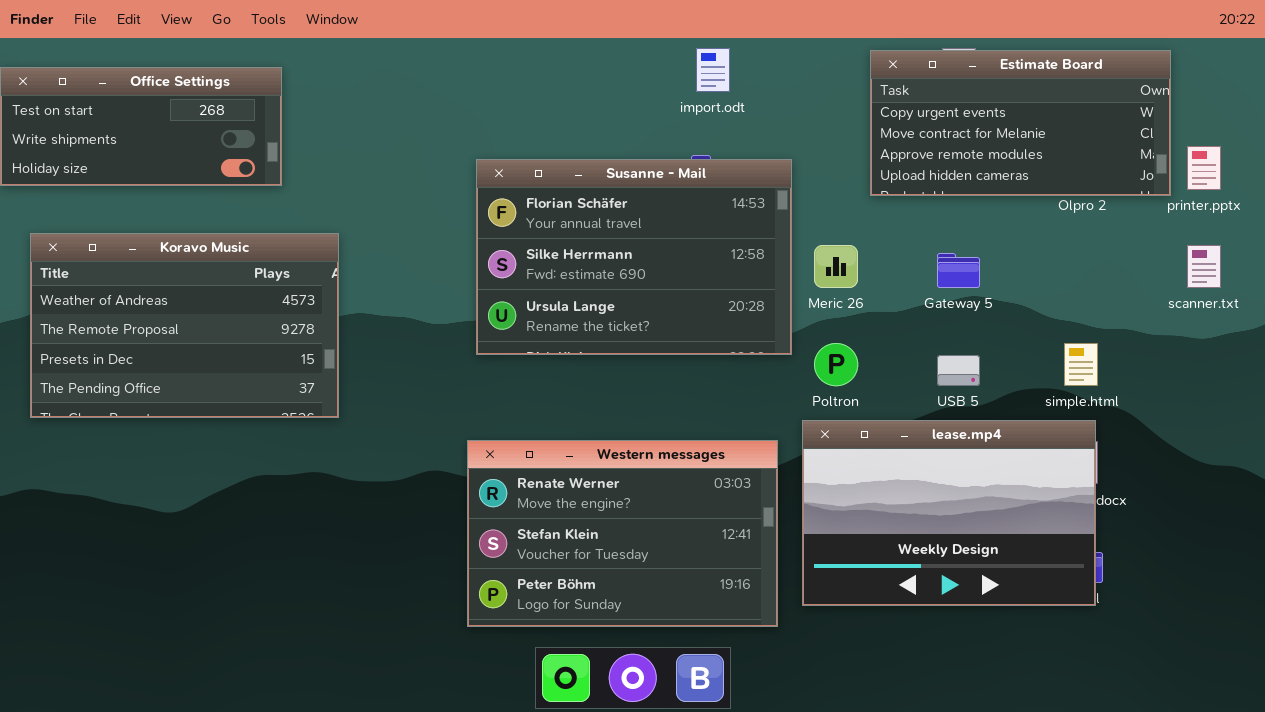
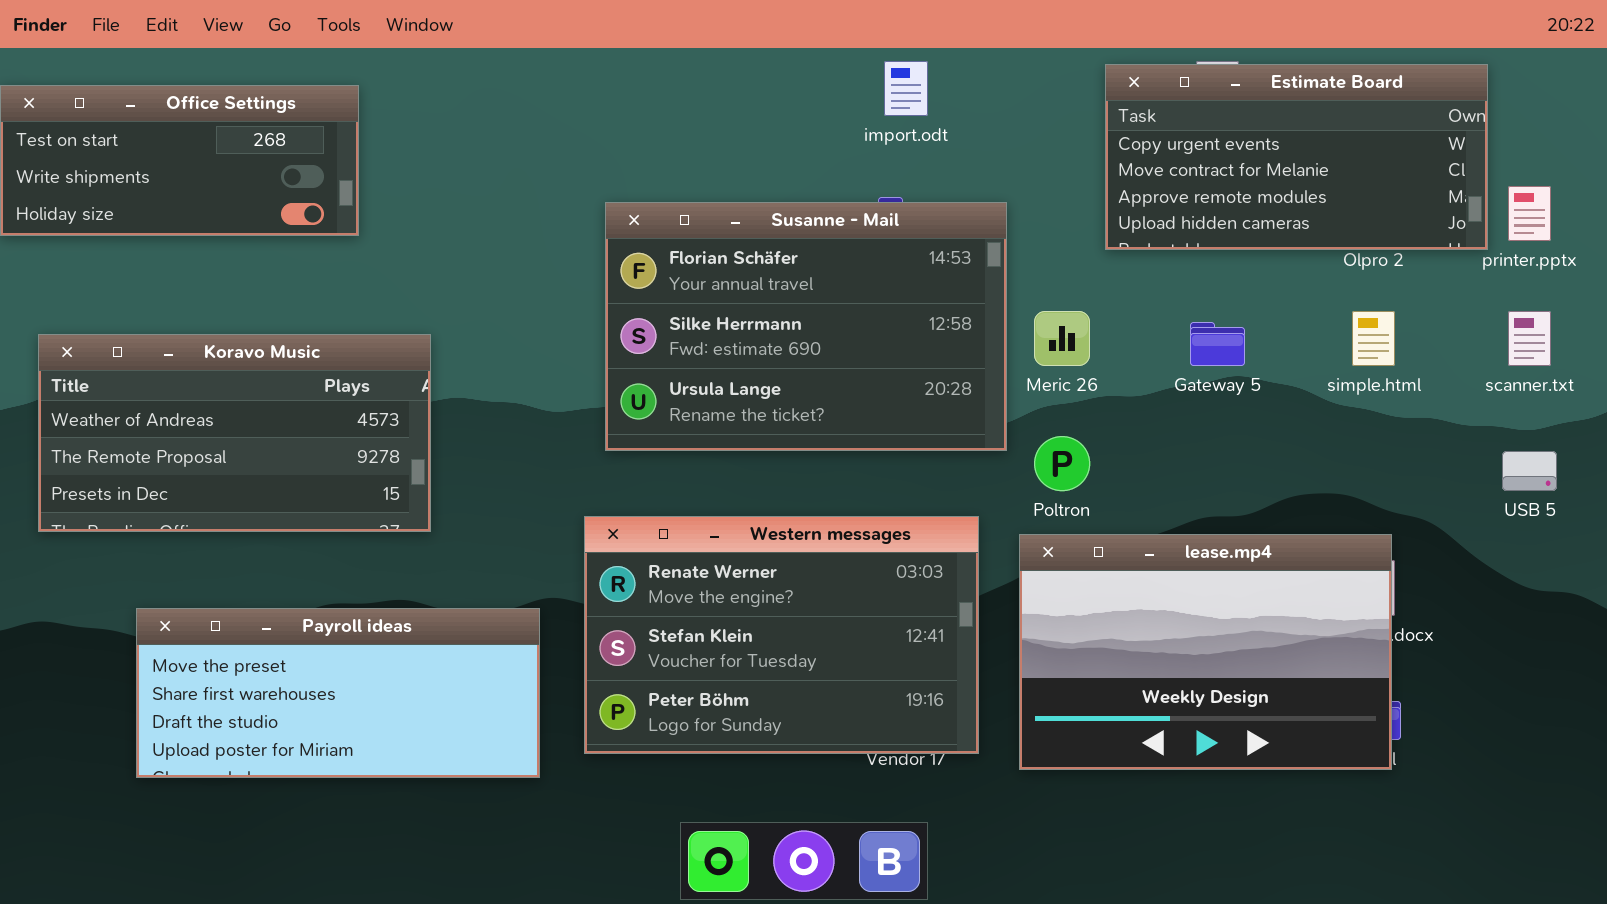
Koravo Music: [30,233,339,418] -> [38,334,431,532], resized
simple.html: [1064,343,1098,386] -> [1352,311,1395,366], moved
USB 5: [937,355,980,386] -> [1502,451,1557,491], moved
Western messages: [467,440,778,627] -> [584,516,979,754], moved
Payroll ideas: none -> [136,608,540,778], opened

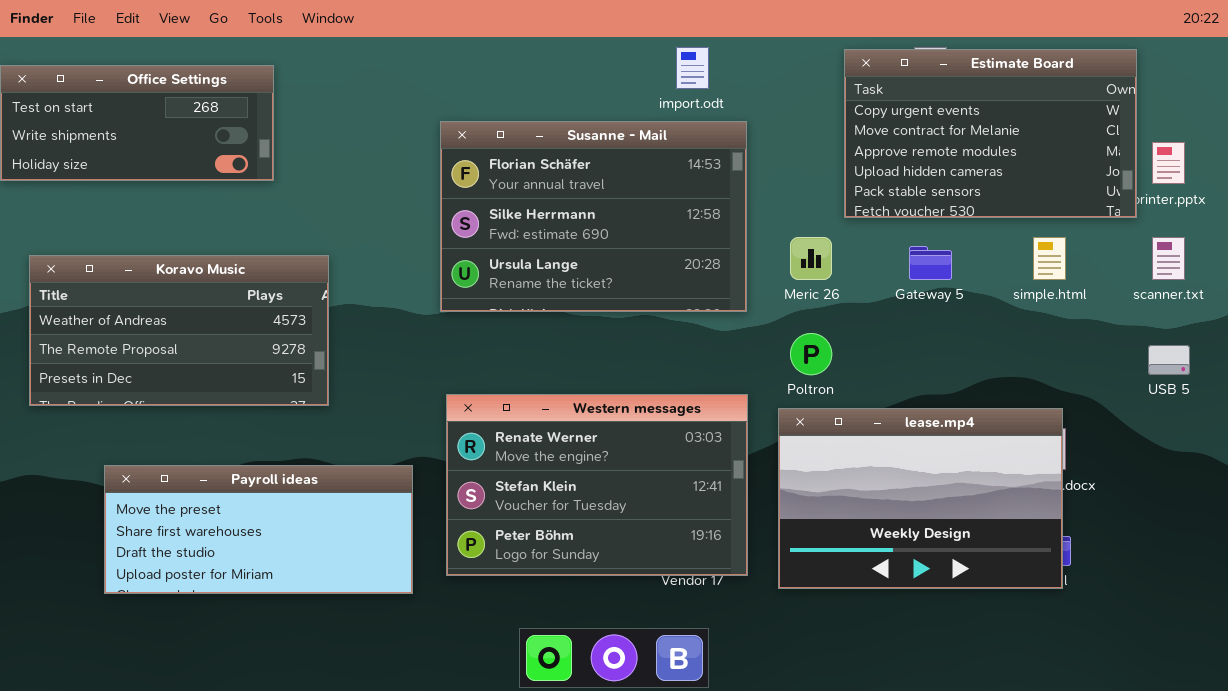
Estimate Board: [1105,64,1488,250] -> [844,49,1137,218], resized
Susanne - Mail: [605,202,1007,451] -> [440,121,747,312], moved

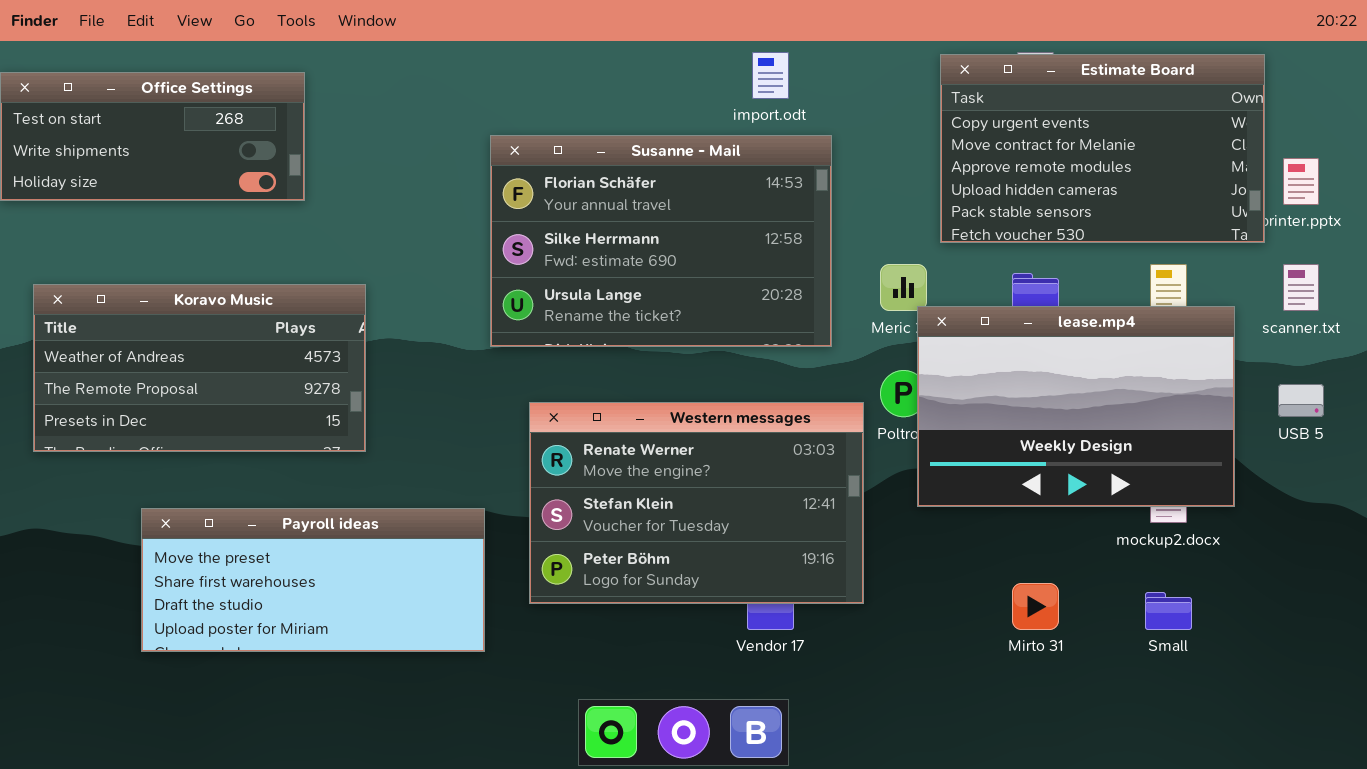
Western messages: [446,394,748,576] -> [529,402,864,604], moved
lease.mp4: [778,408,1063,589] -> [917,306,1235,507], moved
Payroll ideas: [104,465,413,594] -> [141,508,485,652], moved

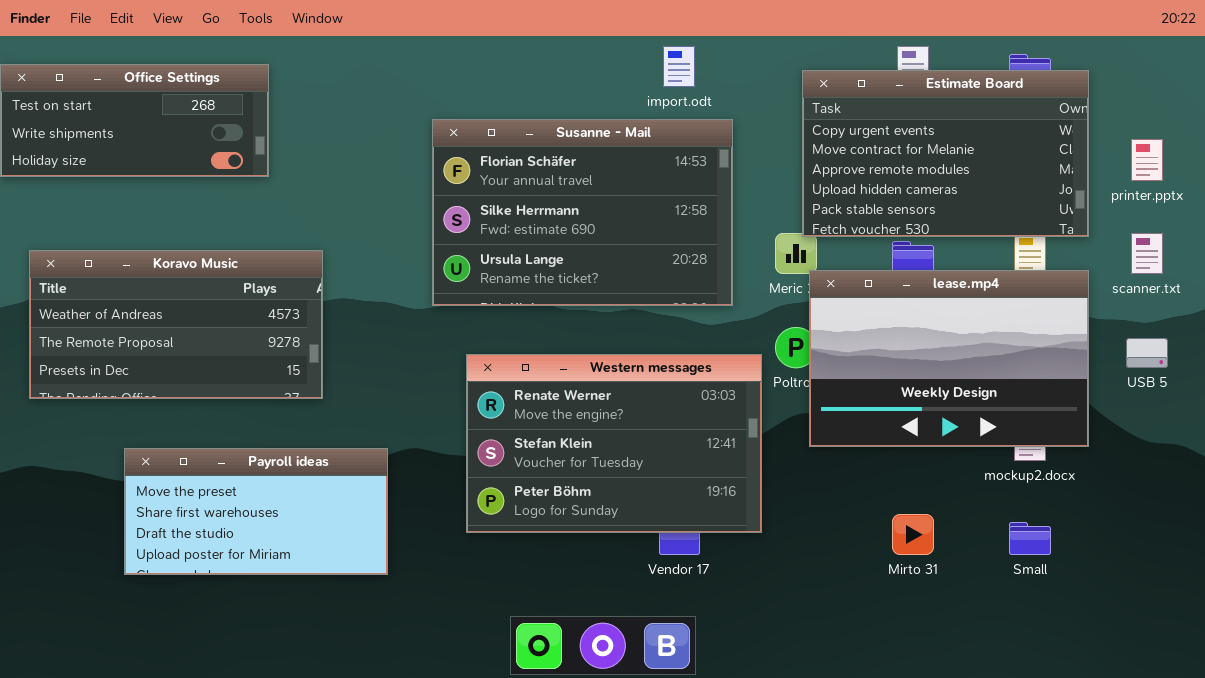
Estimate Board: [940,54,1265,243] -> [802,70,1089,237], moved
Payroll ideas: [141,508,485,652] -> [124,448,388,575], resized

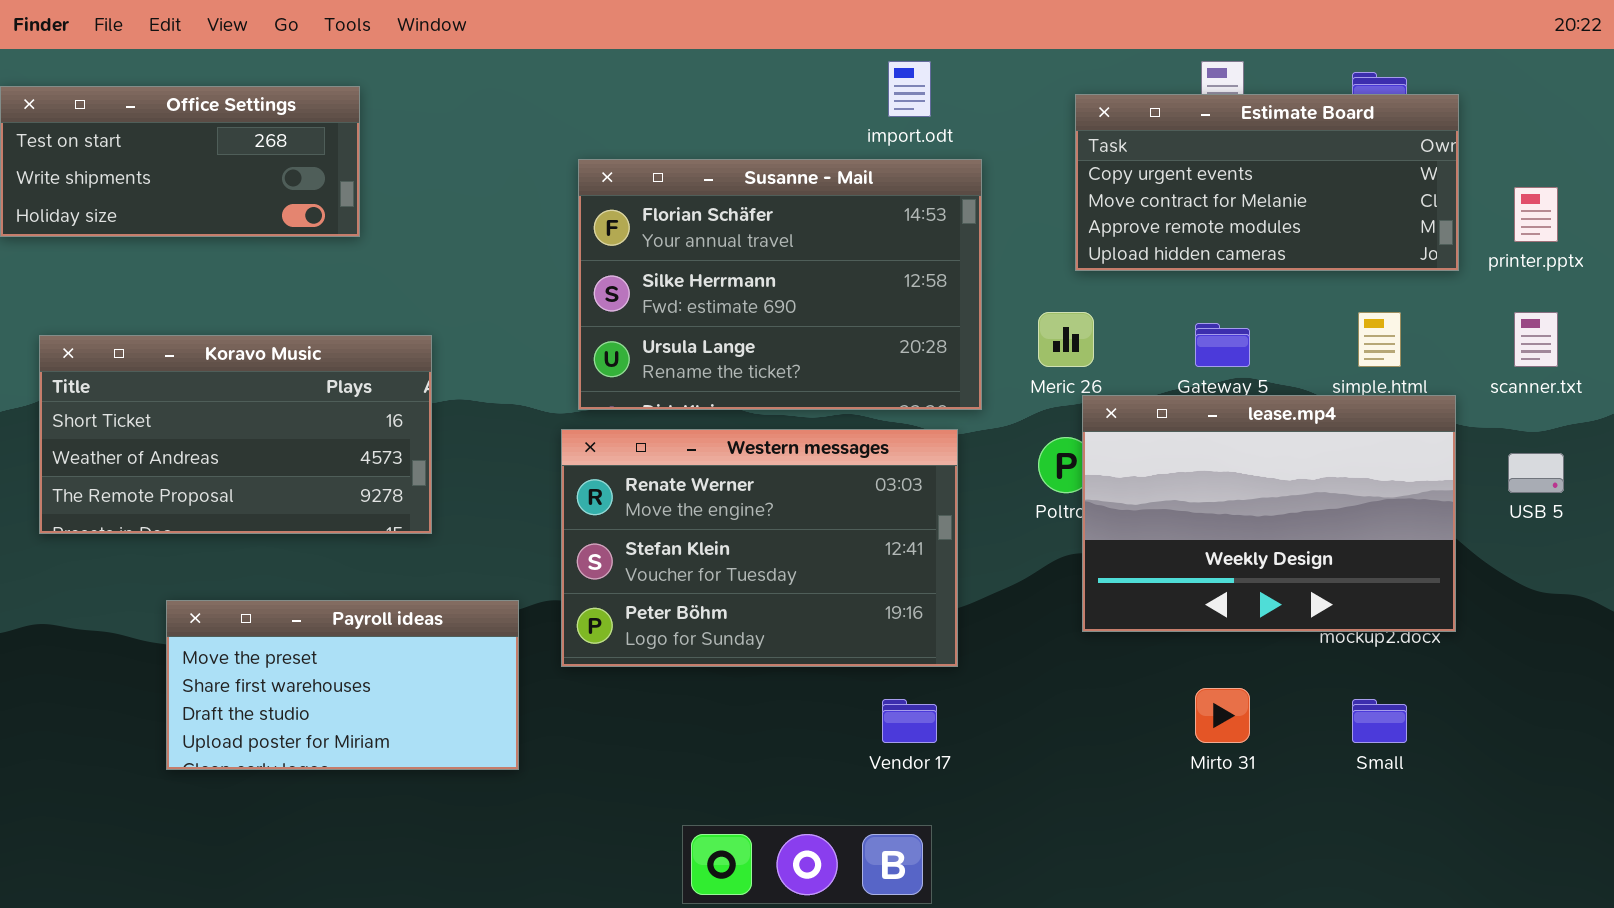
Estimate Board: [802,70,1089,237] -> [1075,94,1459,271], resized
Koravo Music: [29,250,323,399] -> [39,335,432,534], scrolled up 1 row
lease.mp4: [809,270,1089,447] -> [1082,395,1456,632], moved
Western messages: [466,354,762,533] -> [561,429,958,667], moved

